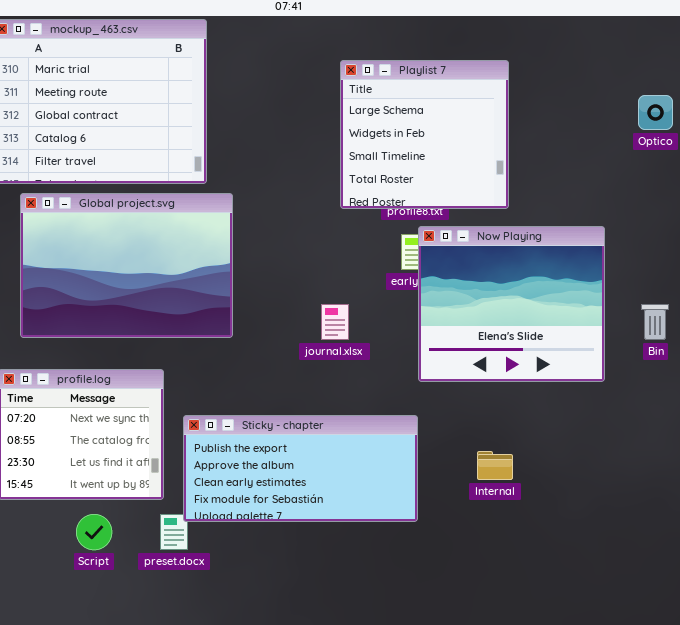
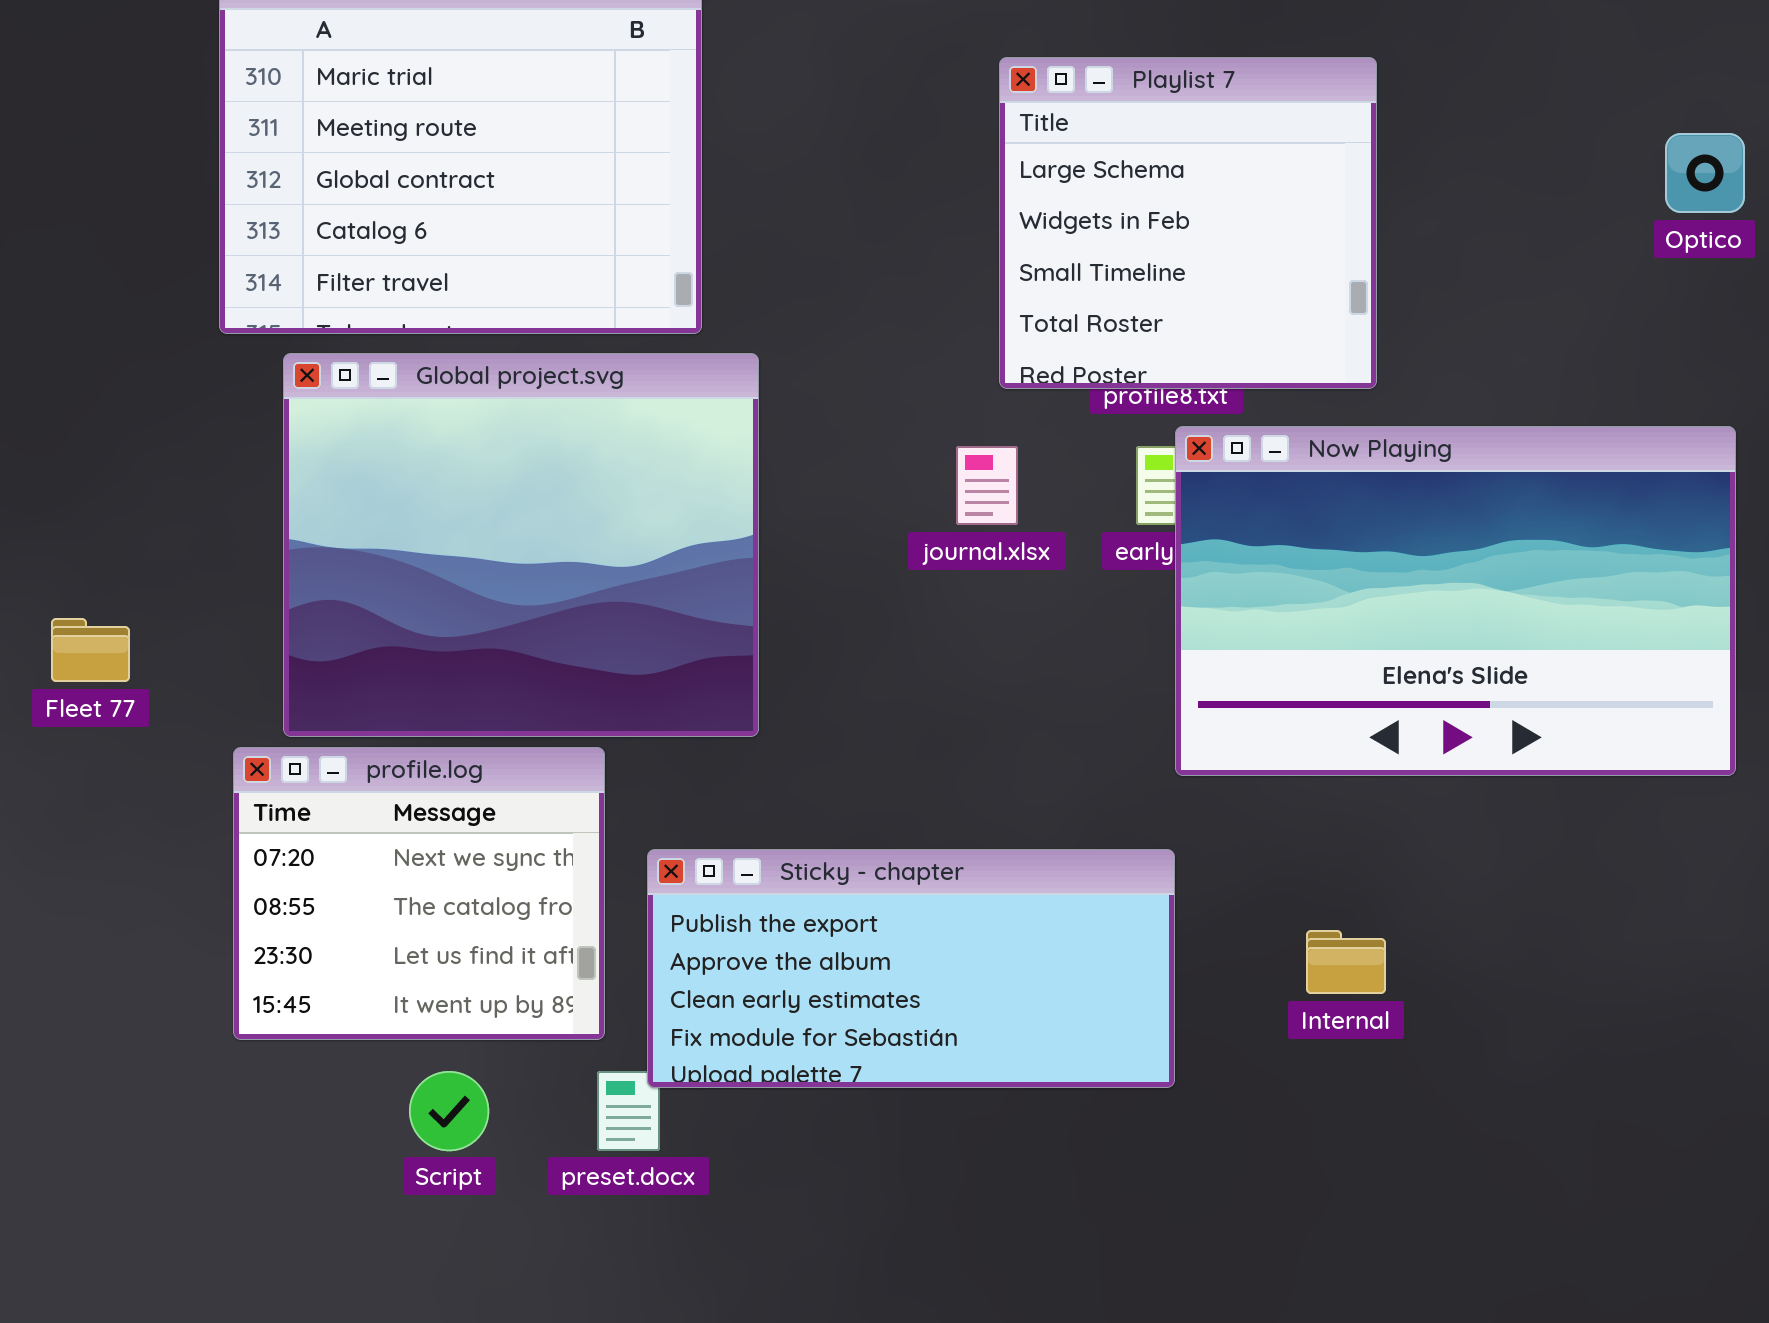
Global project.svg: [20,193,233,338] -> [283,353,759,737], resized
Now Playing: [418,226,605,382] -> [1175,426,1736,776], resized
journal.xlsx: [321,304,349,340] -> [956,446,1018,525], moved

